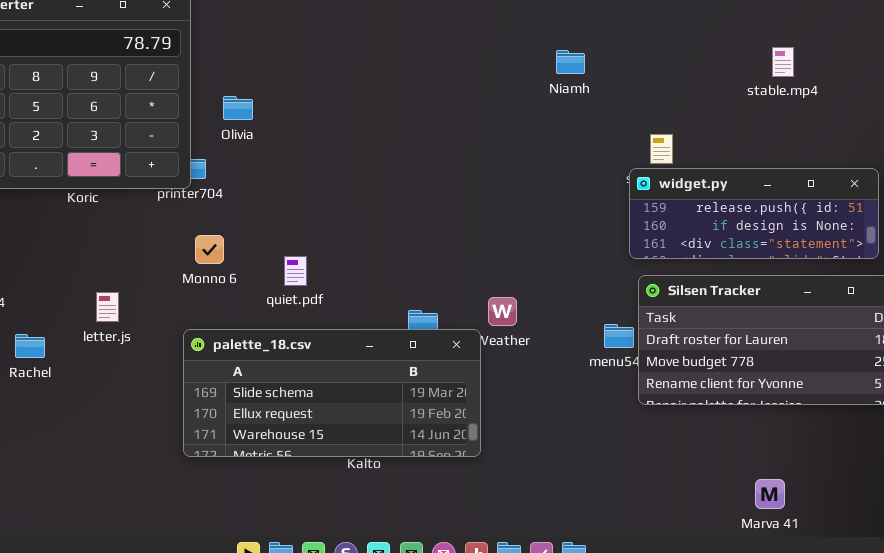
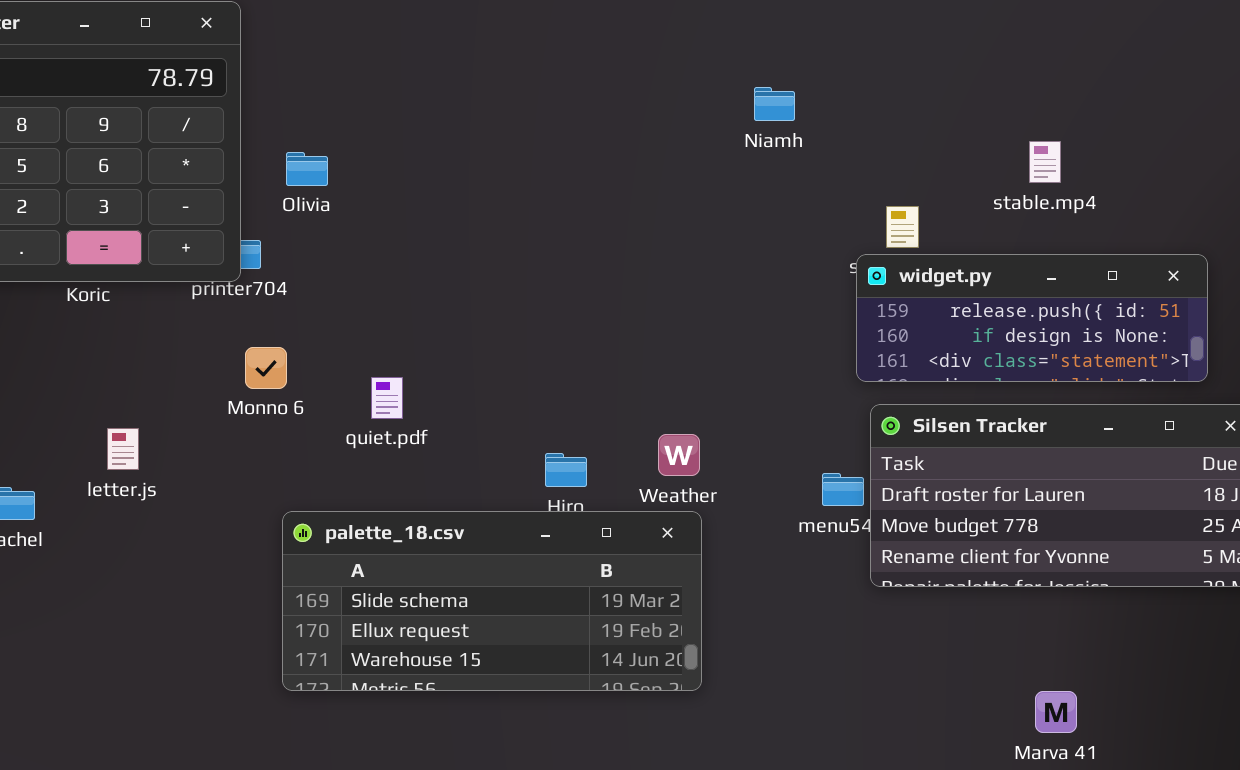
stable.mp4: [772,47,794,77] -> [1029,141,1061,183], moved
palette_18.csv: [183,329,481,457] -> [282,511,702,691], moved

